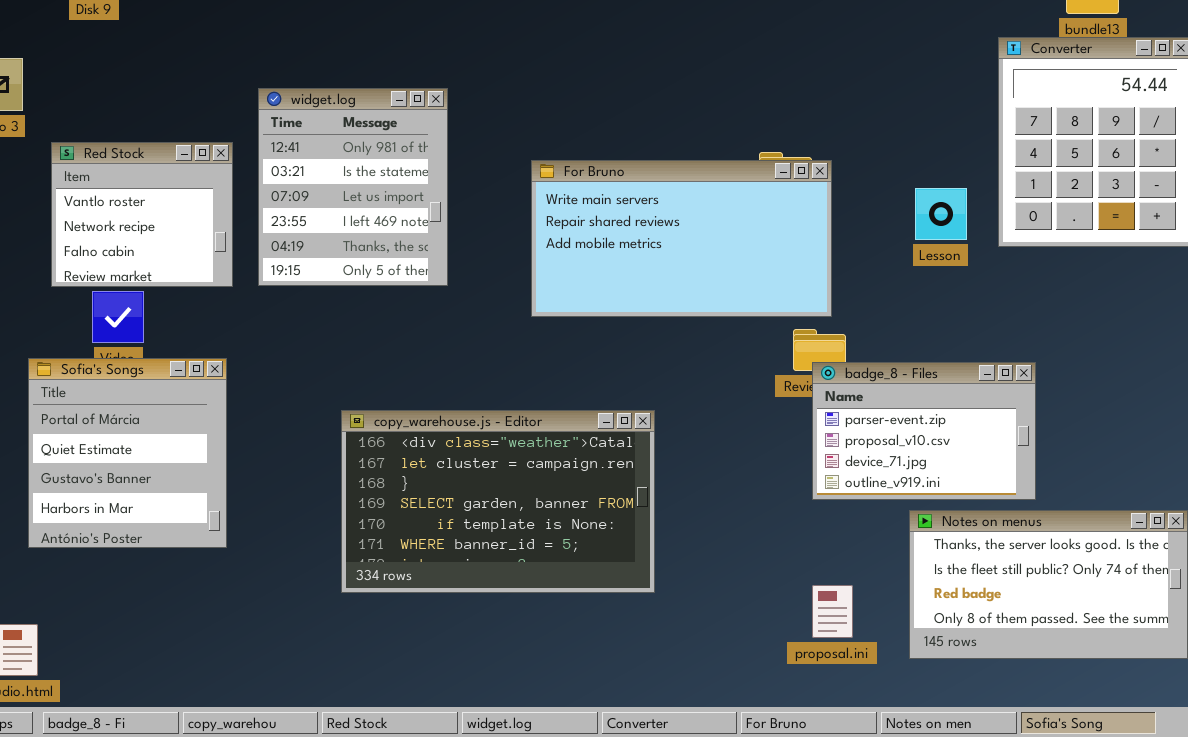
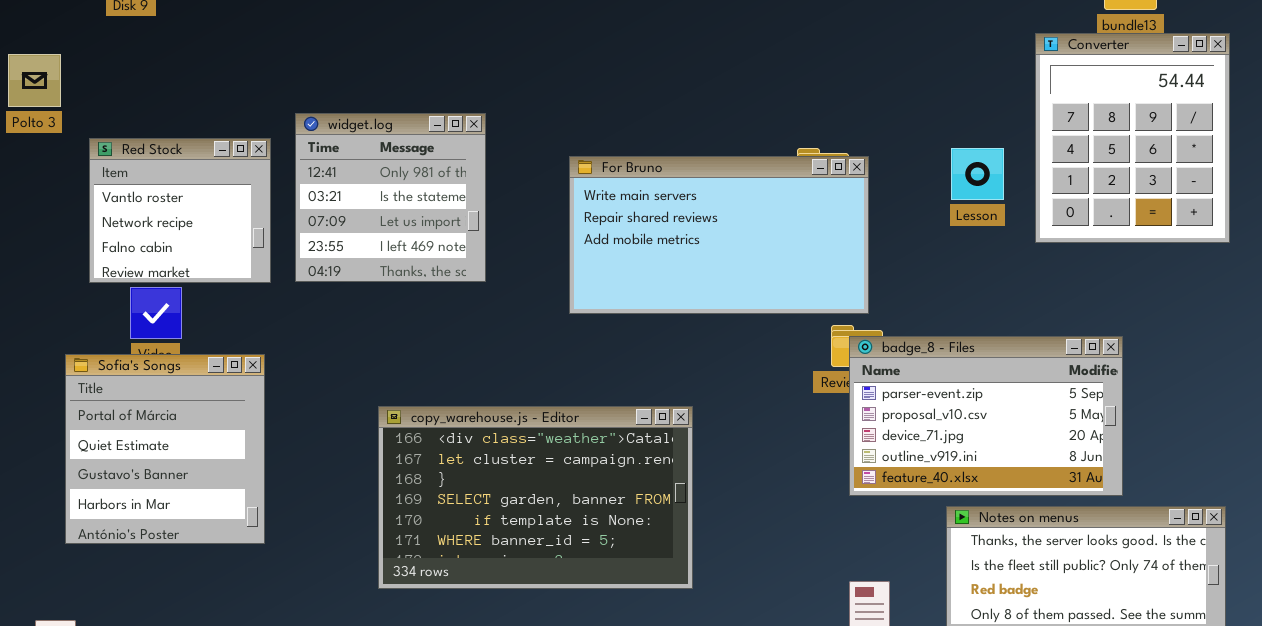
widget.log: [258,88,448,286] -> [295,113,486,282], resized
Lesson: [915,188,967,240] -> [951,148,1004,200], moved
badge_8 - Files: [812,362,1036,500] -> [849,336,1123,496], resized

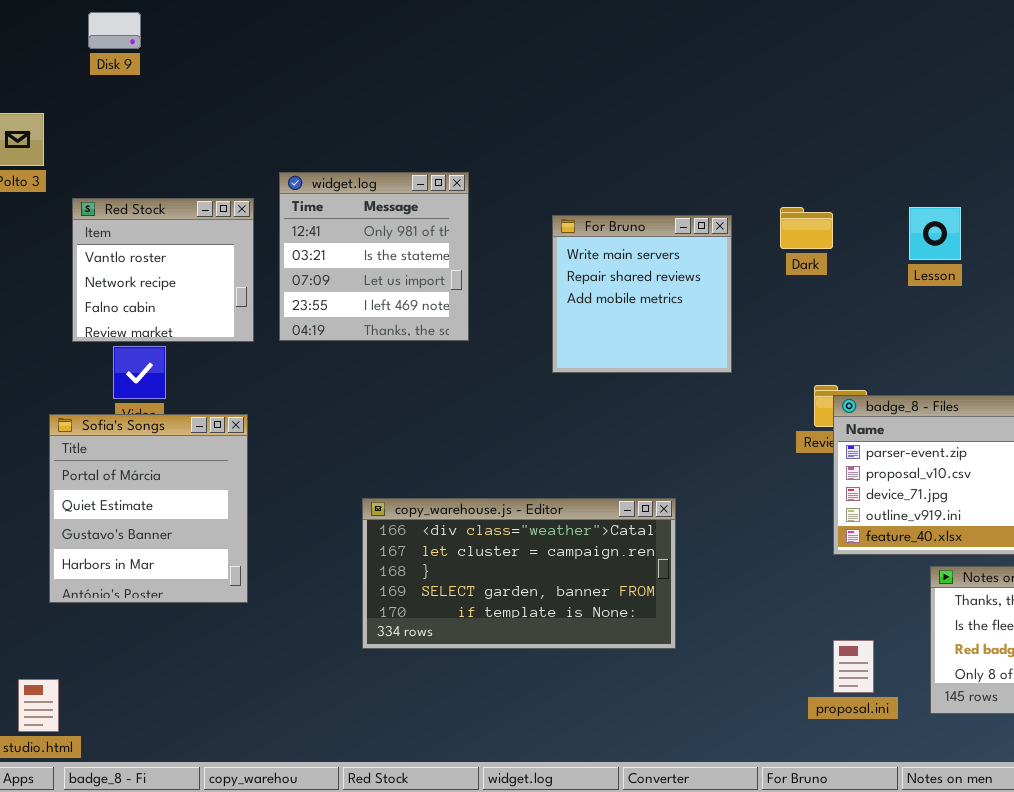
Lesson: [951,148,1004,200] -> [909,207,961,260], moved
For Bruno: [569,156,869,314] -> [552,215,732,373], resized
copy_warehouse.js - Editor: [378,406,693,589] -> [362,498,676,649], resized

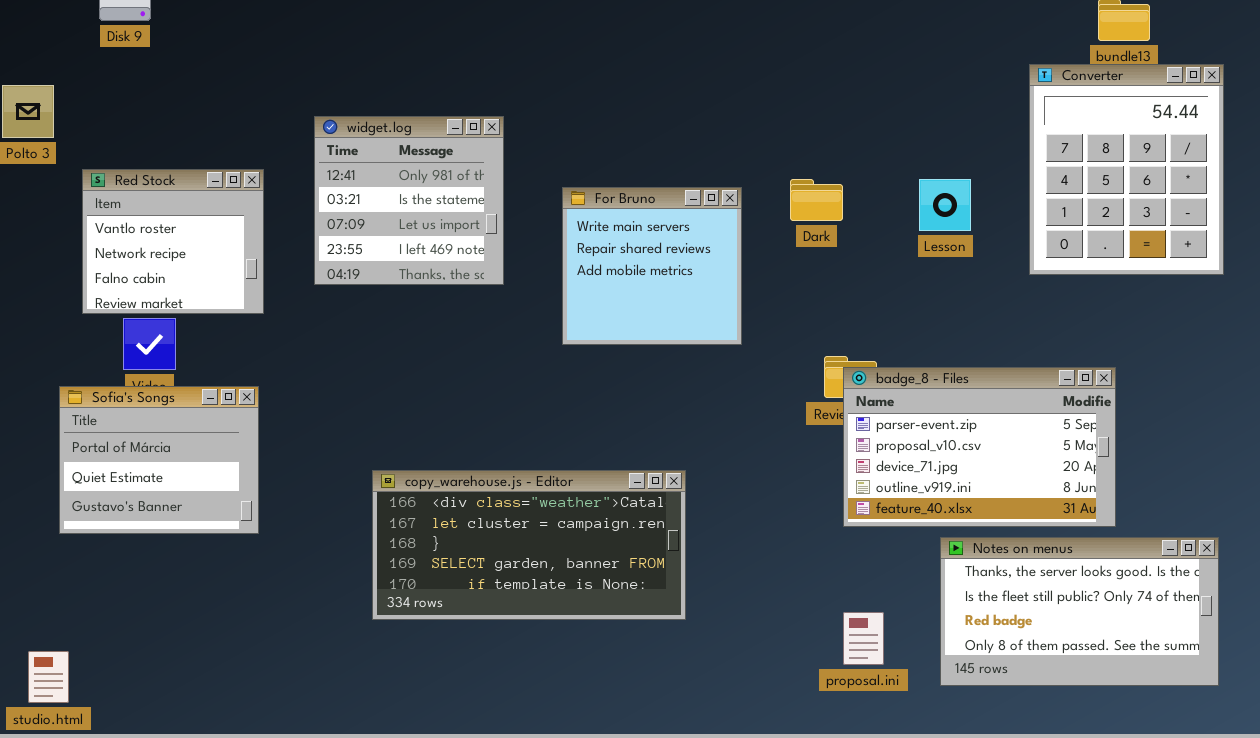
widget.log: [279,172,469,341] -> [314,116,504,285], moved
Sofia's Songs: [49,414,248,603] -> [59,386,259,534], resized

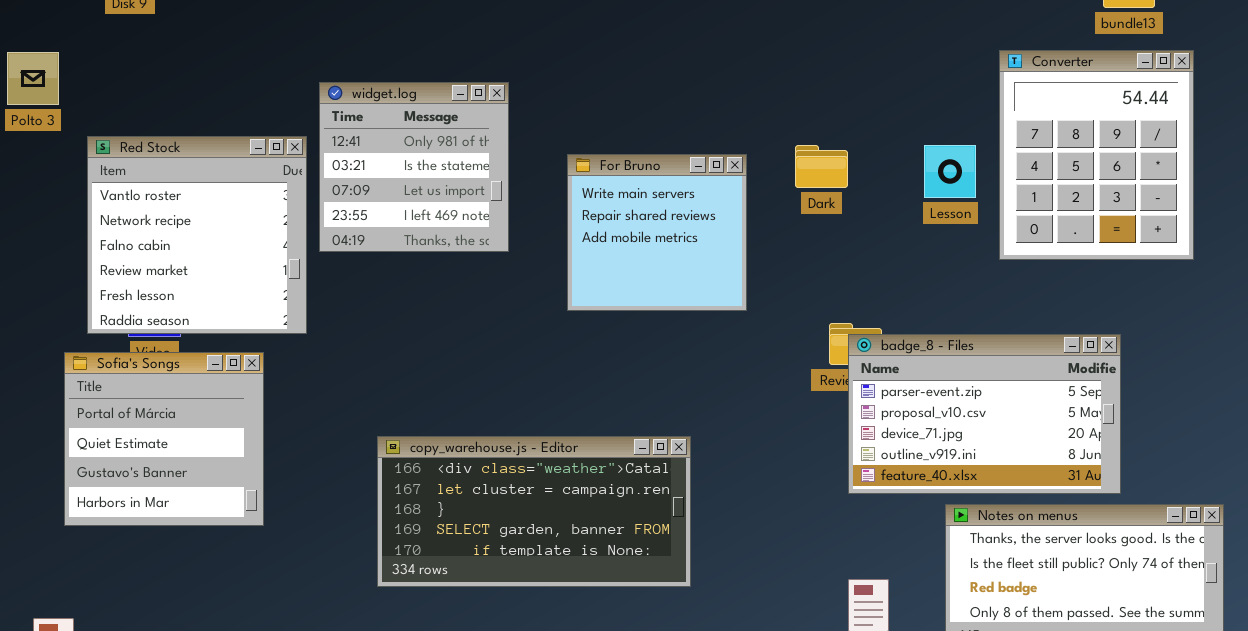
Converter: [1029,64,1224,275] -> [999,50,1194,260], moved
Red Stock: [82,169,264,314] -> [87,136,307,334], resized
Sofia's Songs: [59,386,259,534] -> [64,352,264,526], resized

